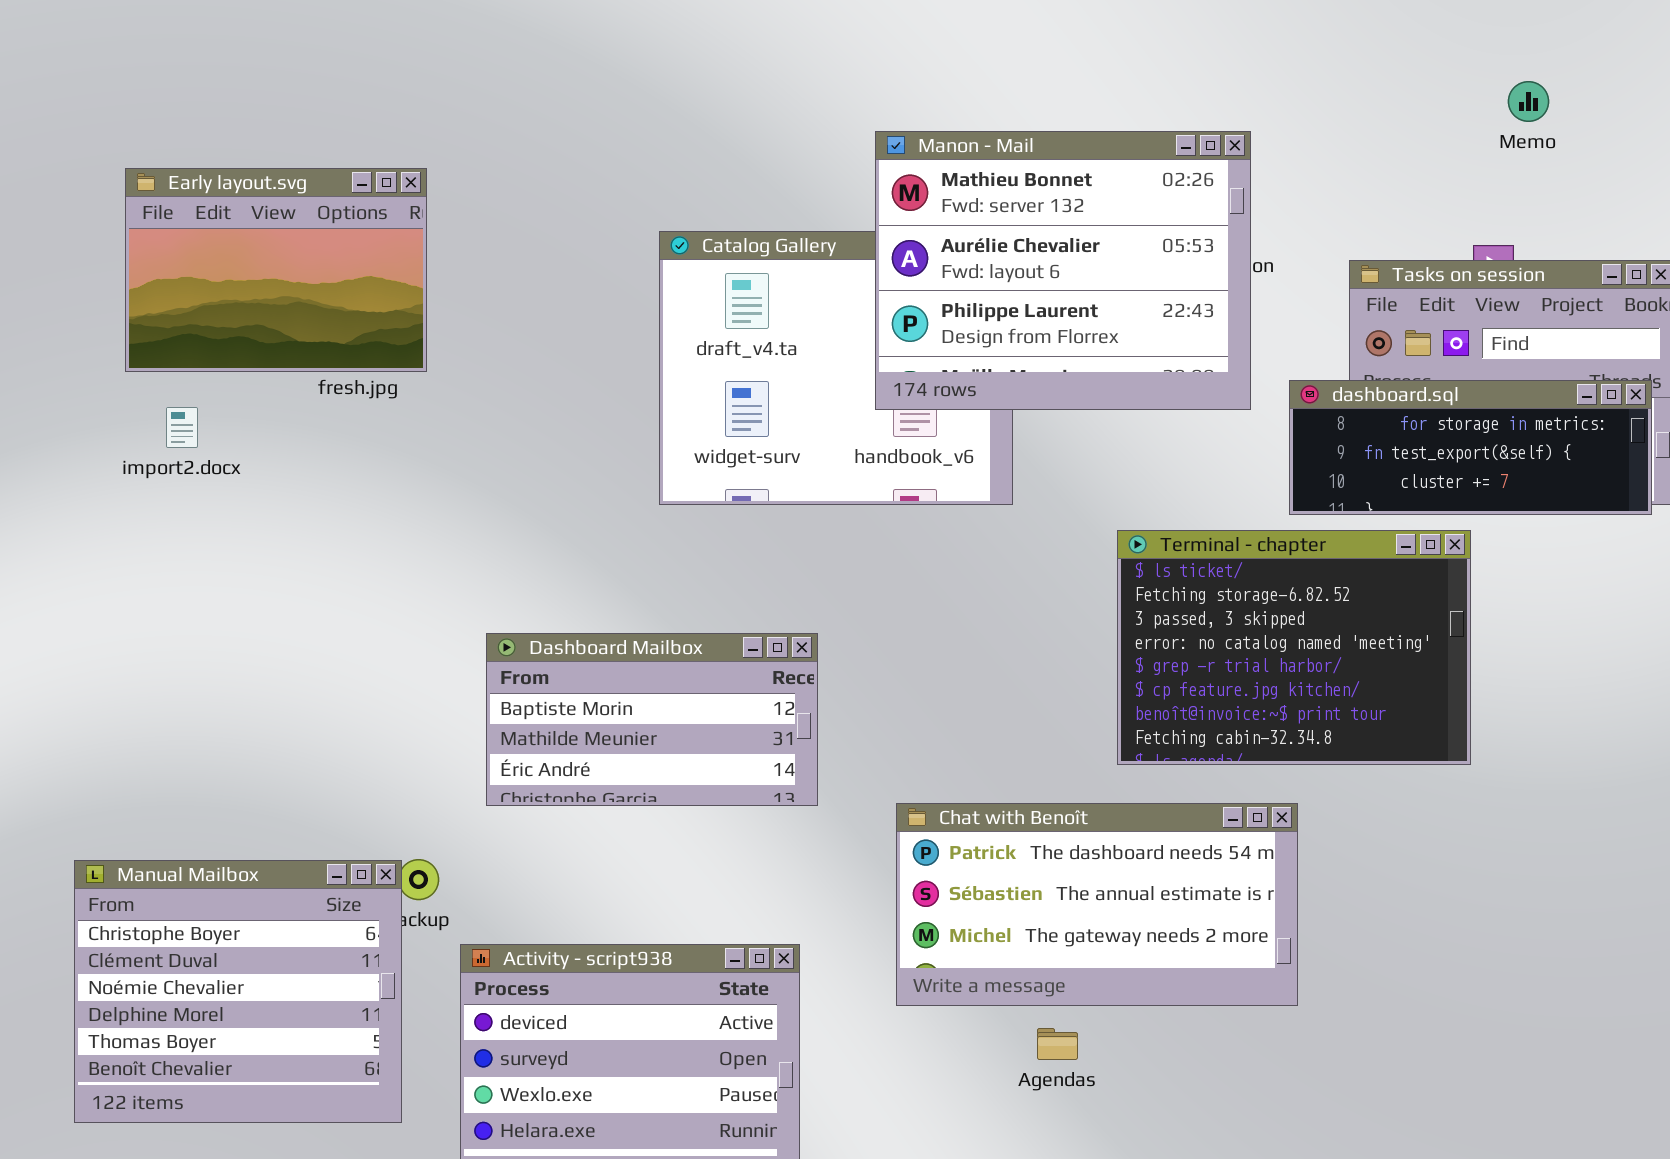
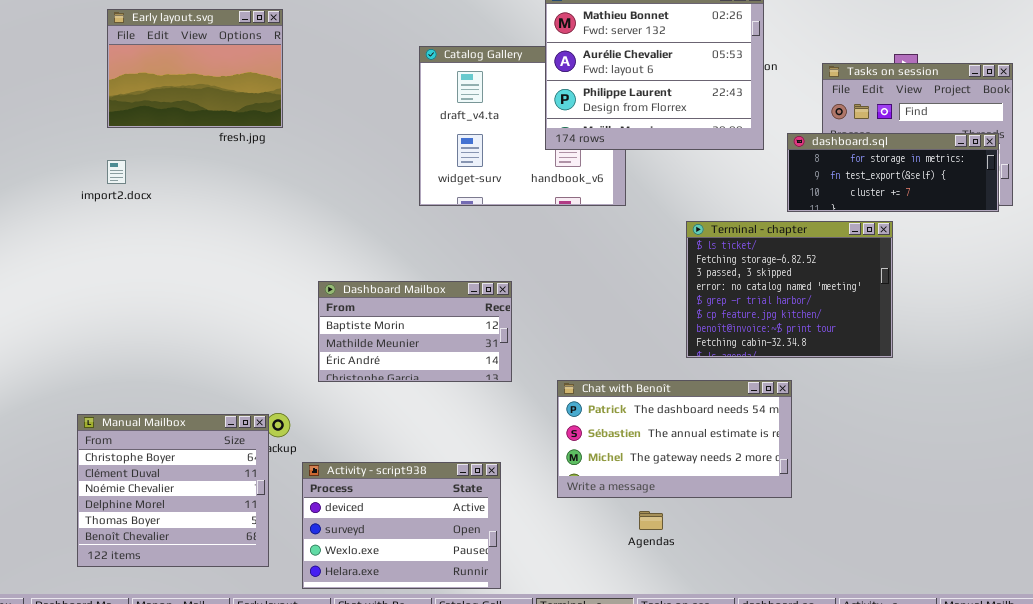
import2.docx: [166,407,198,448] -> [107,160,126,184], moved

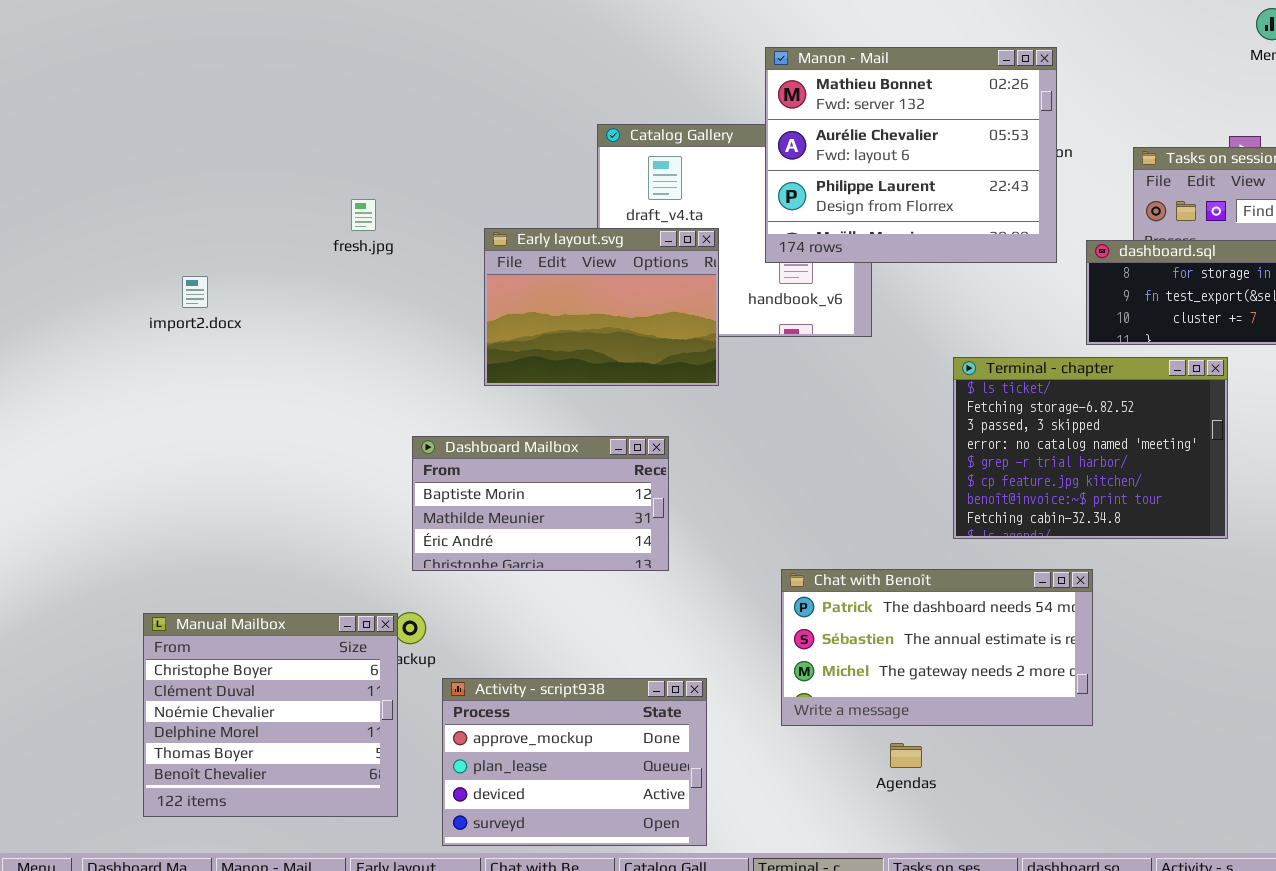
Early layout.svg: [107,9,283,128] -> [484,228,719,386], moved
Dashboard Mailbox: [318,281,512,382] -> [412,436,669,571], moved
Activity - script938: [302,462,501,589] -> [442,678,707,846], scrolled up 2 rows

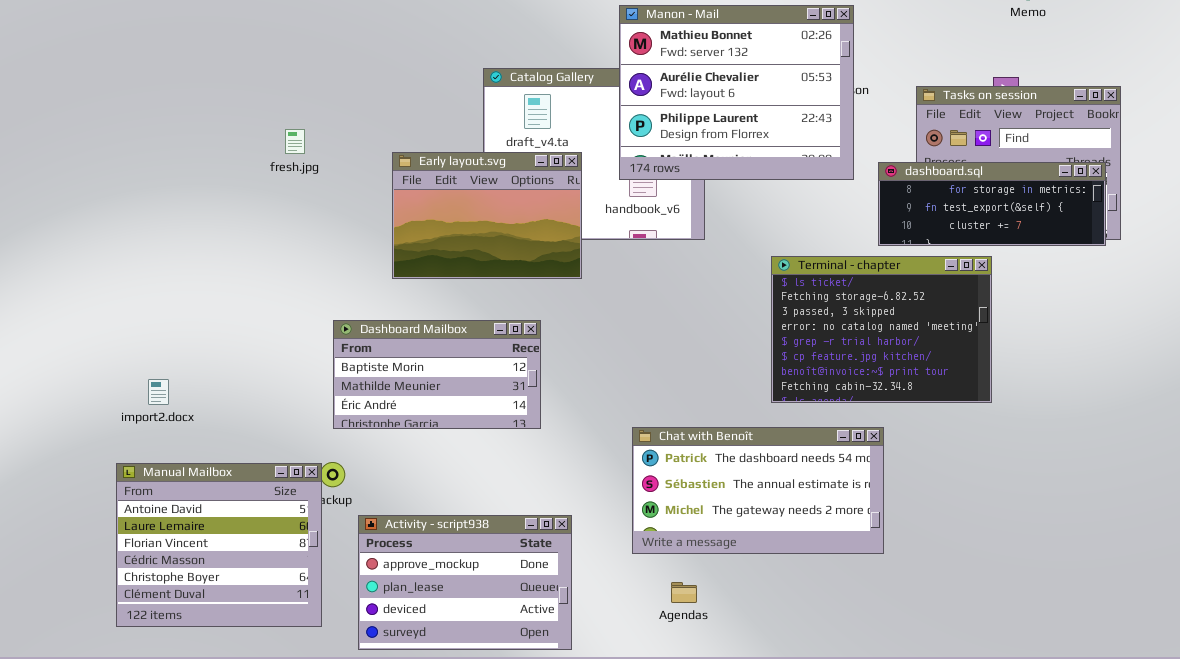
import2.docx: [182,276,208,308] -> [148,379,169,405], moved
Manual Mailbox: [143,613,398,817] -> [116,463,322,627], scrolled up 4 rows
Agendas: [890,743,922,768] -> [671,582,697,603], moved

